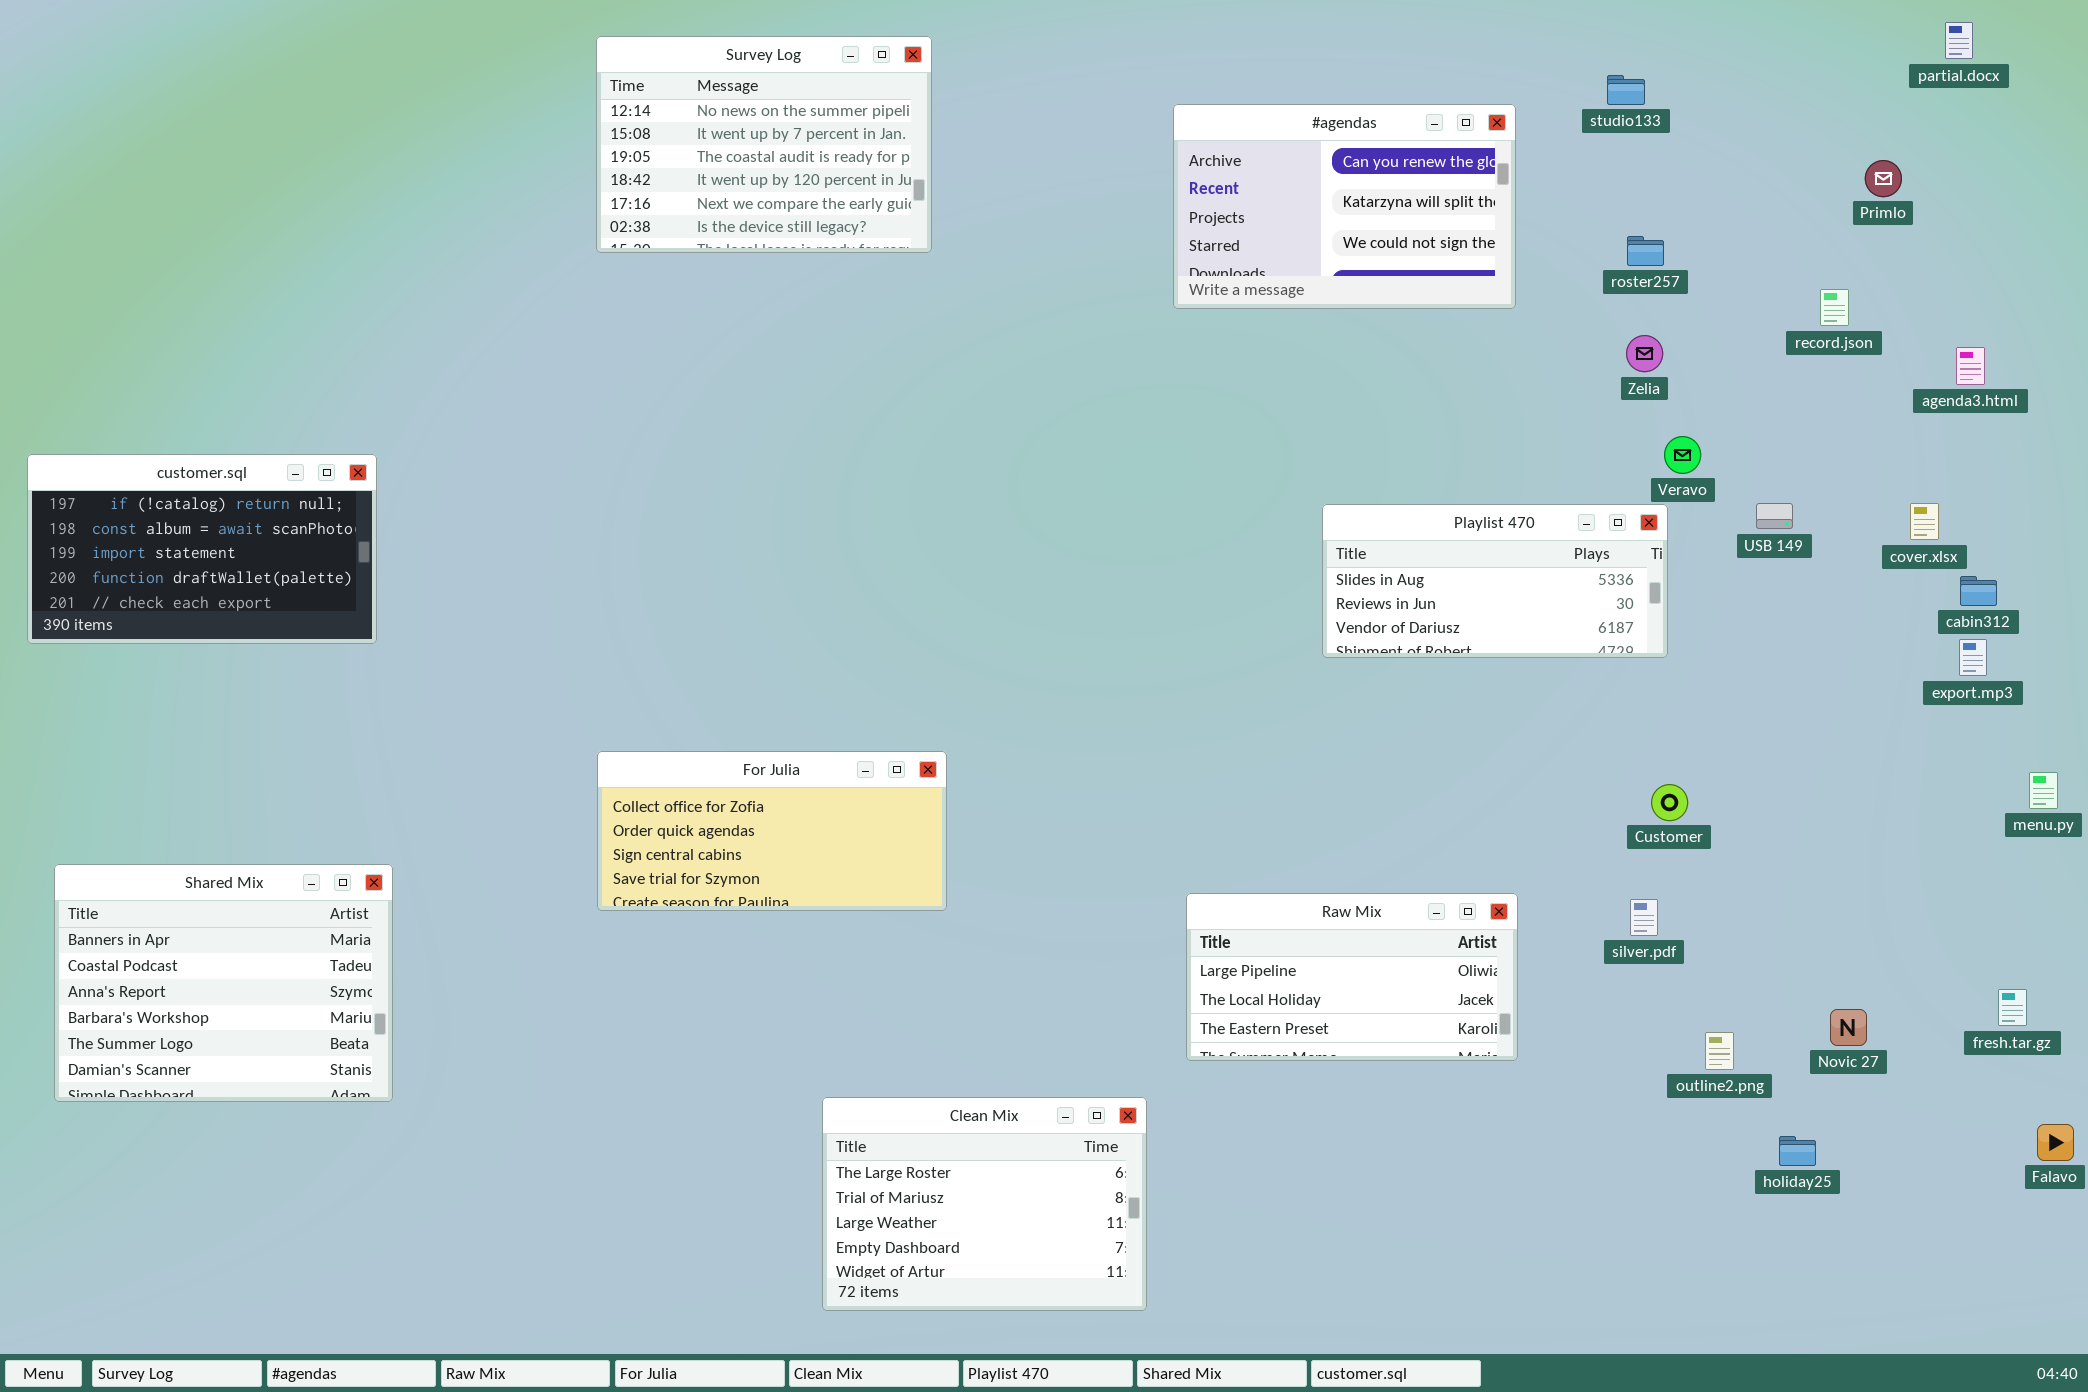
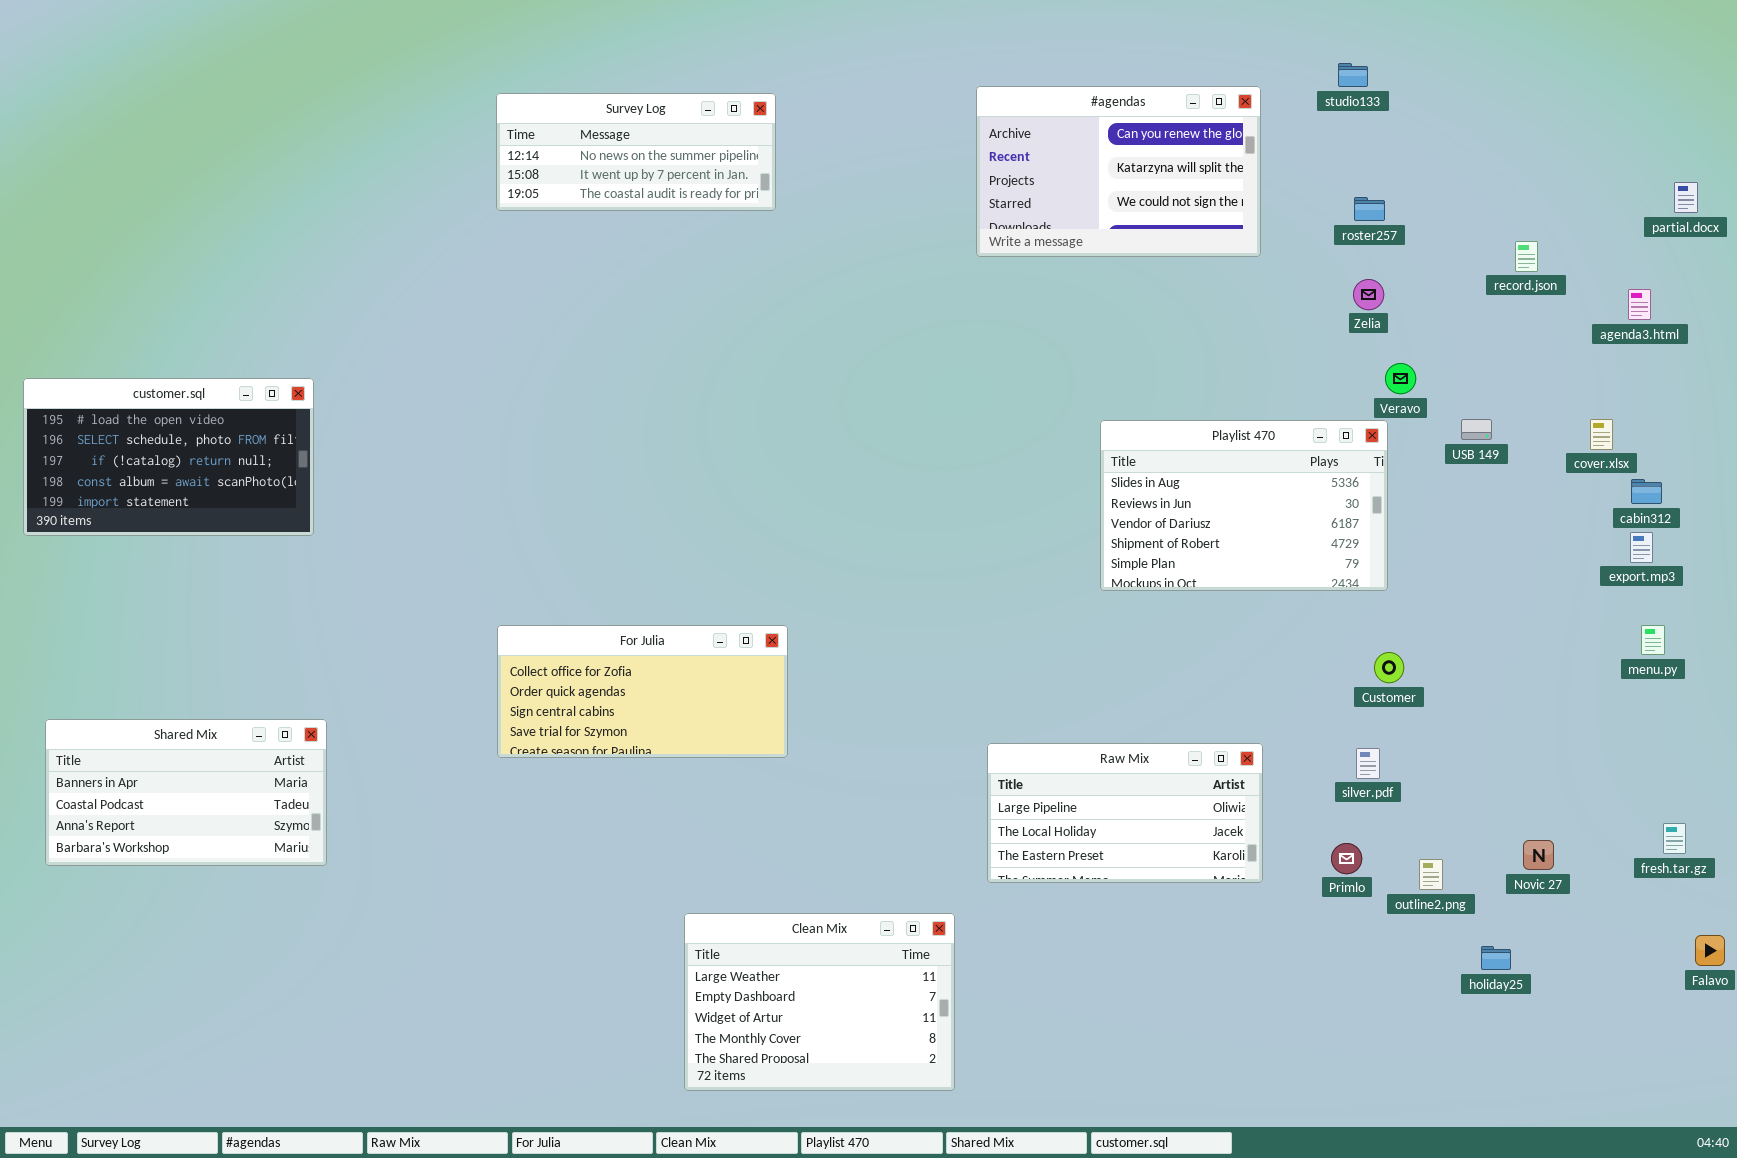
partial.docx: [1945,22,1973,59] -> [1674,182,1698,213], moved
Survey Log: [596,36,932,253] -> [496,93,776,211], resized
Primlo: [1865,160,1902,197] -> [1331,843,1362,874], moved
customer.sql: [27,454,377,644] -> [23,378,314,536], scrolled up 2 rows
Playlist 470: [1322,504,1668,658] -> [1100,420,1388,591], resized
menu.py: [2029,772,2058,809] -> [1641,625,1665,655], moved
Shared Mix: [54,864,393,1102] -> [45,719,327,866], resized
Clean Mix: [822,1097,1147,1311] -> [684,913,955,1091], scrolled down 2 rows

